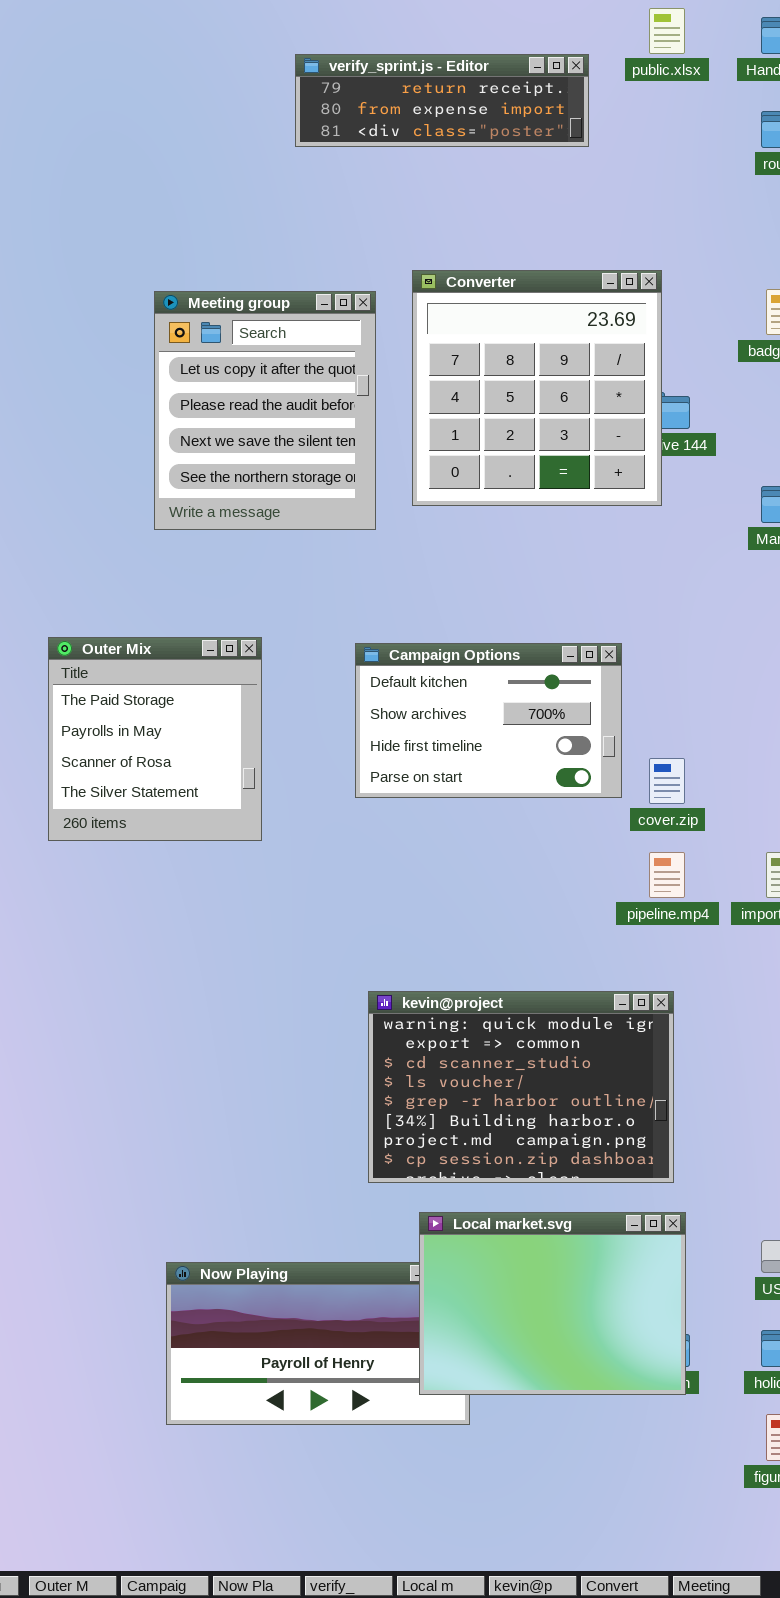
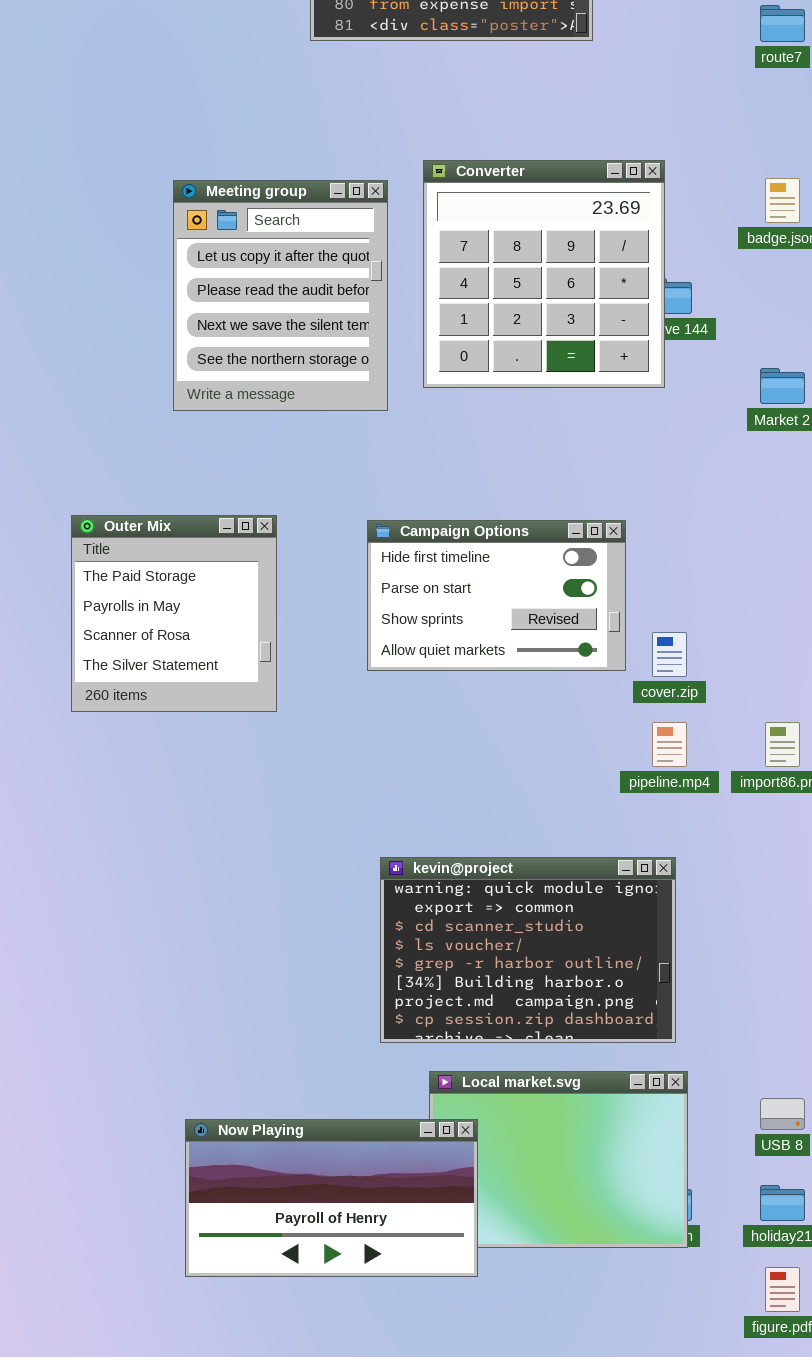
Campaign Options: [355,643,622,798] -> [367,520,626,671], scrolled down 2 rows
Now Playing: [166,1262,470,1425] -> [185,1119,478,1277], raised

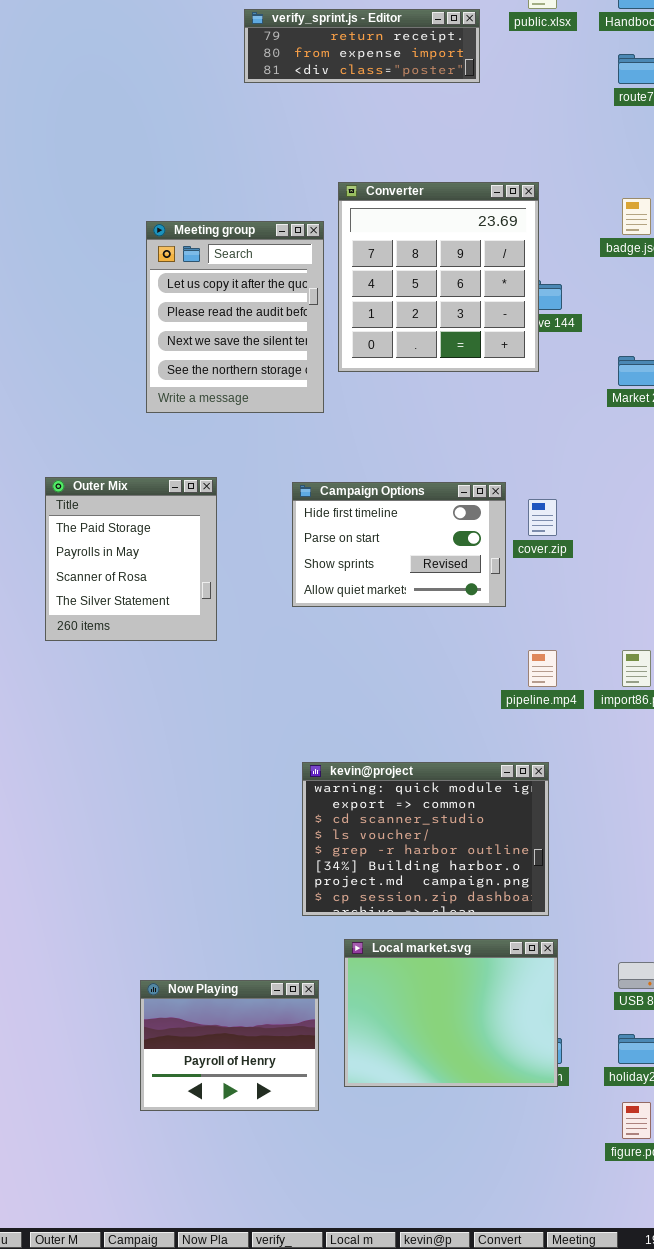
Meeting group: [173,180,388,411] -> [146,221,324,413], moved
cover.zip: [652,632,687,677] -> [528,499,557,536], moved
Now Playing: [185,1119,478,1277] -> [140,980,319,1111], resized

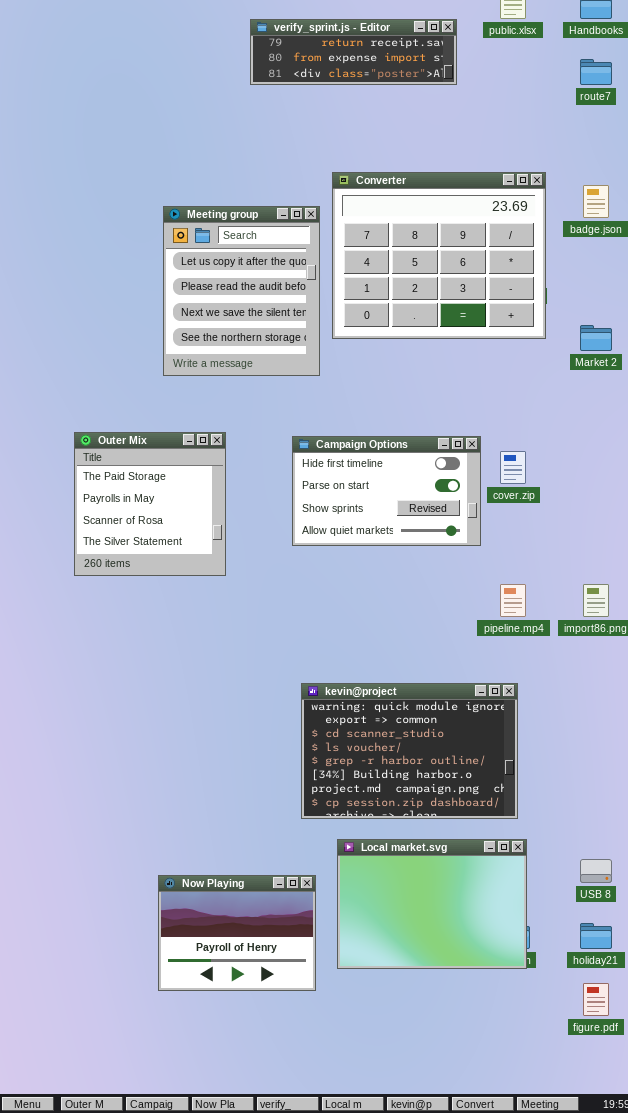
Converter: [338,182,539,372] -> [332,172,546,339], resized

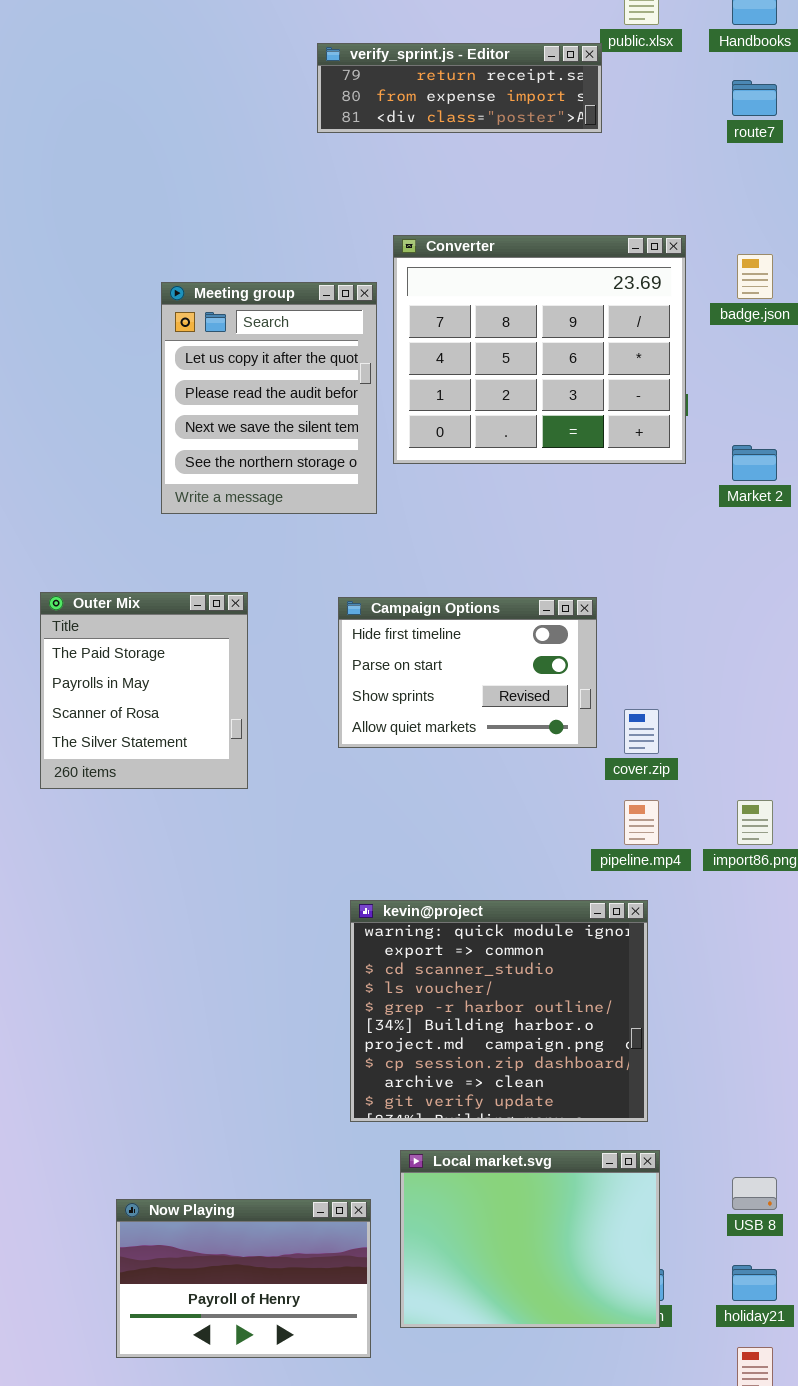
verify_sprint.js - Editor: [250,19,457,85] -> [317,43,602,133], moved
cover.zip: [500,451,526,484] -> [624,709,659,754], moved
kevin@project: [301,683,518,819] -> [350,900,648,1122], resized
Now Playing: [158,875,316,991] -> [116,1199,371,1358], resized

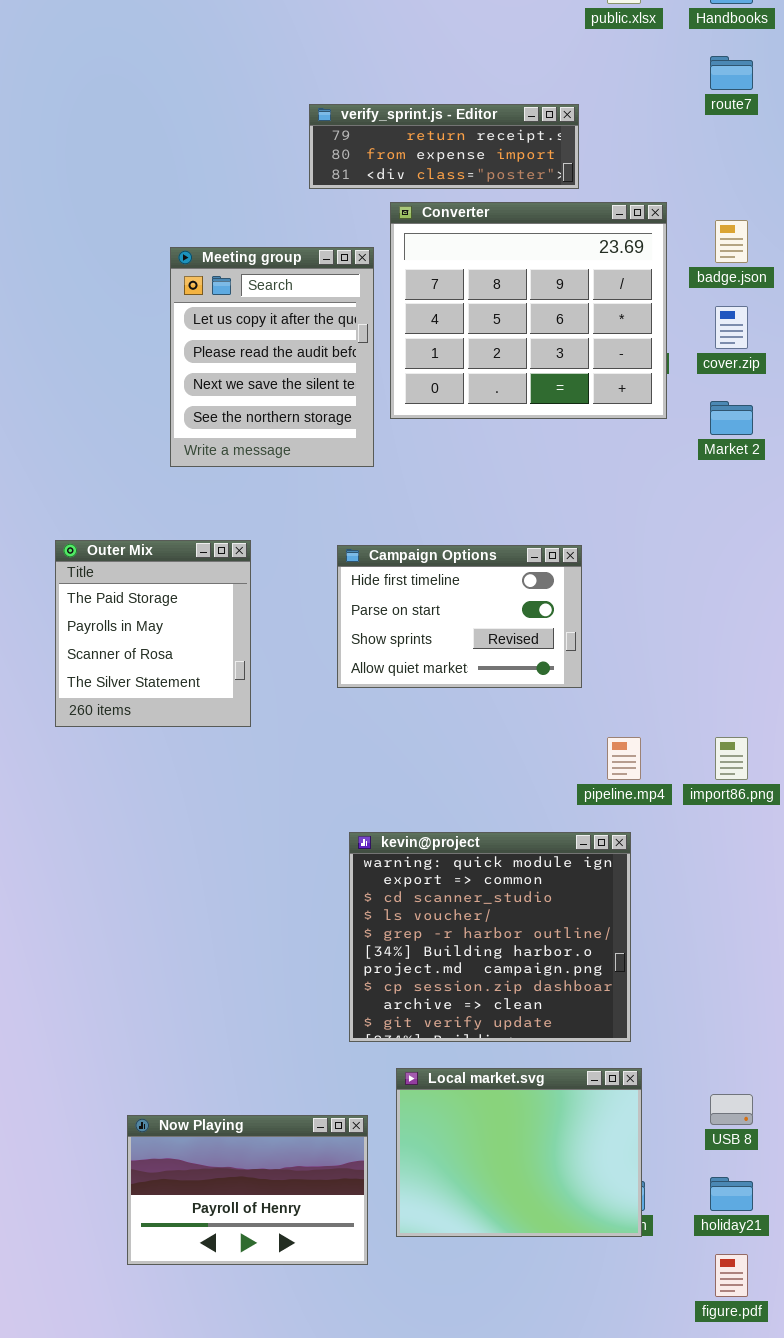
verify_sprint.js - Editor: [317,43,602,133] -> [309,104,579,189], moved
cover.zip: [624,709,659,754] -> [715,306,748,349], moved

